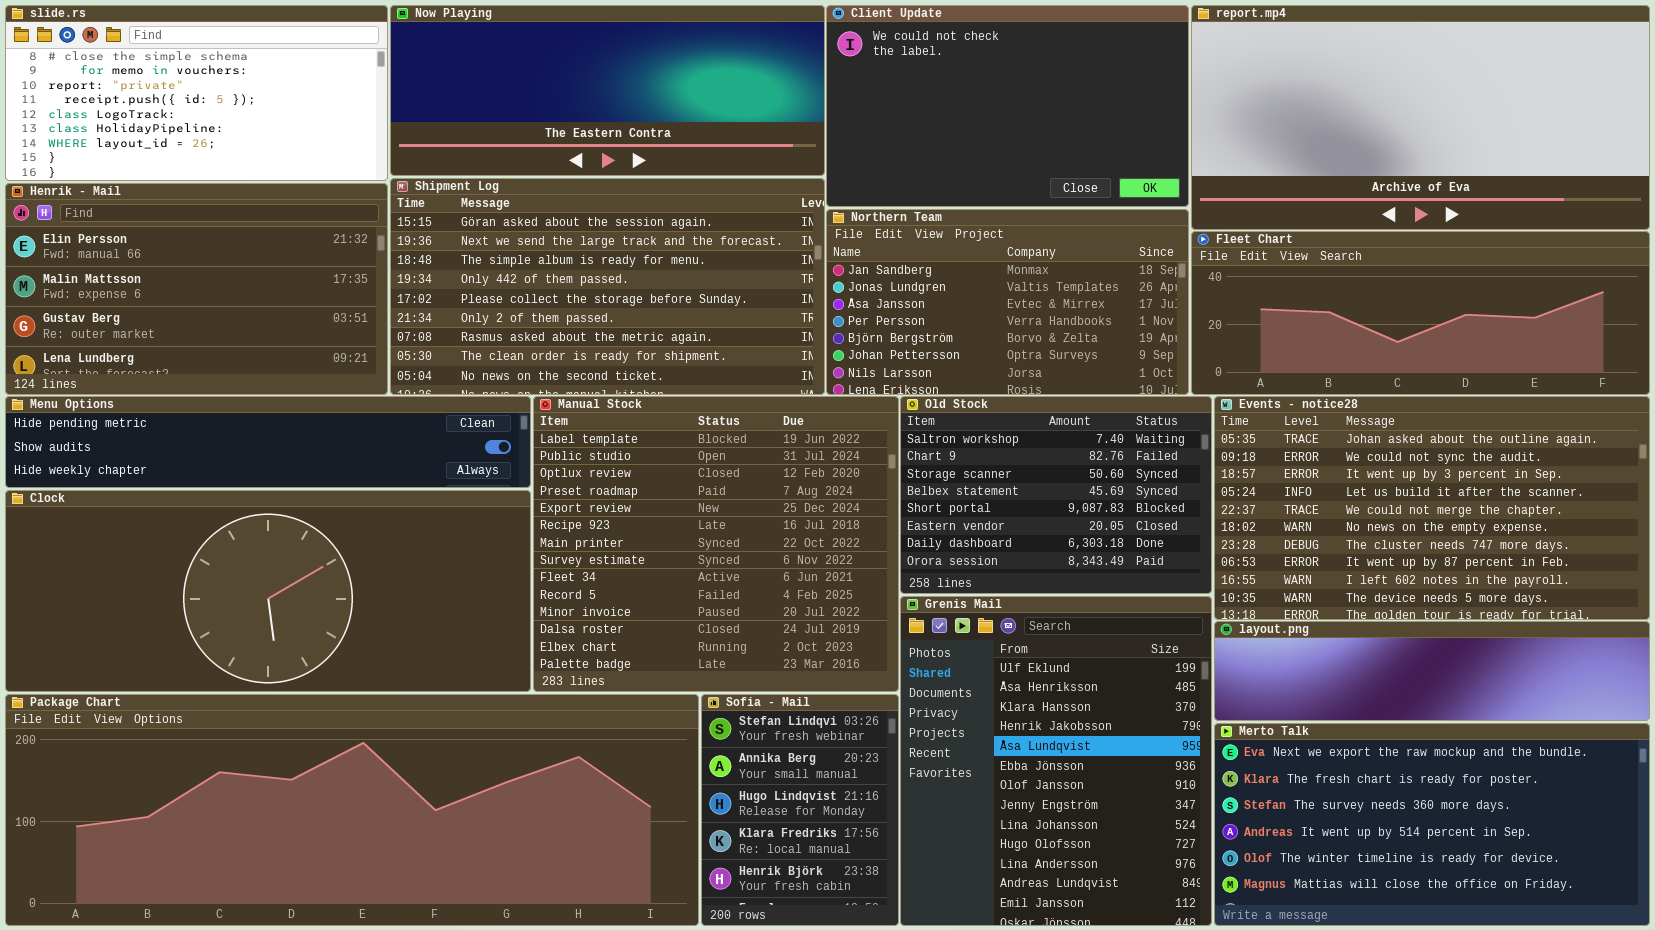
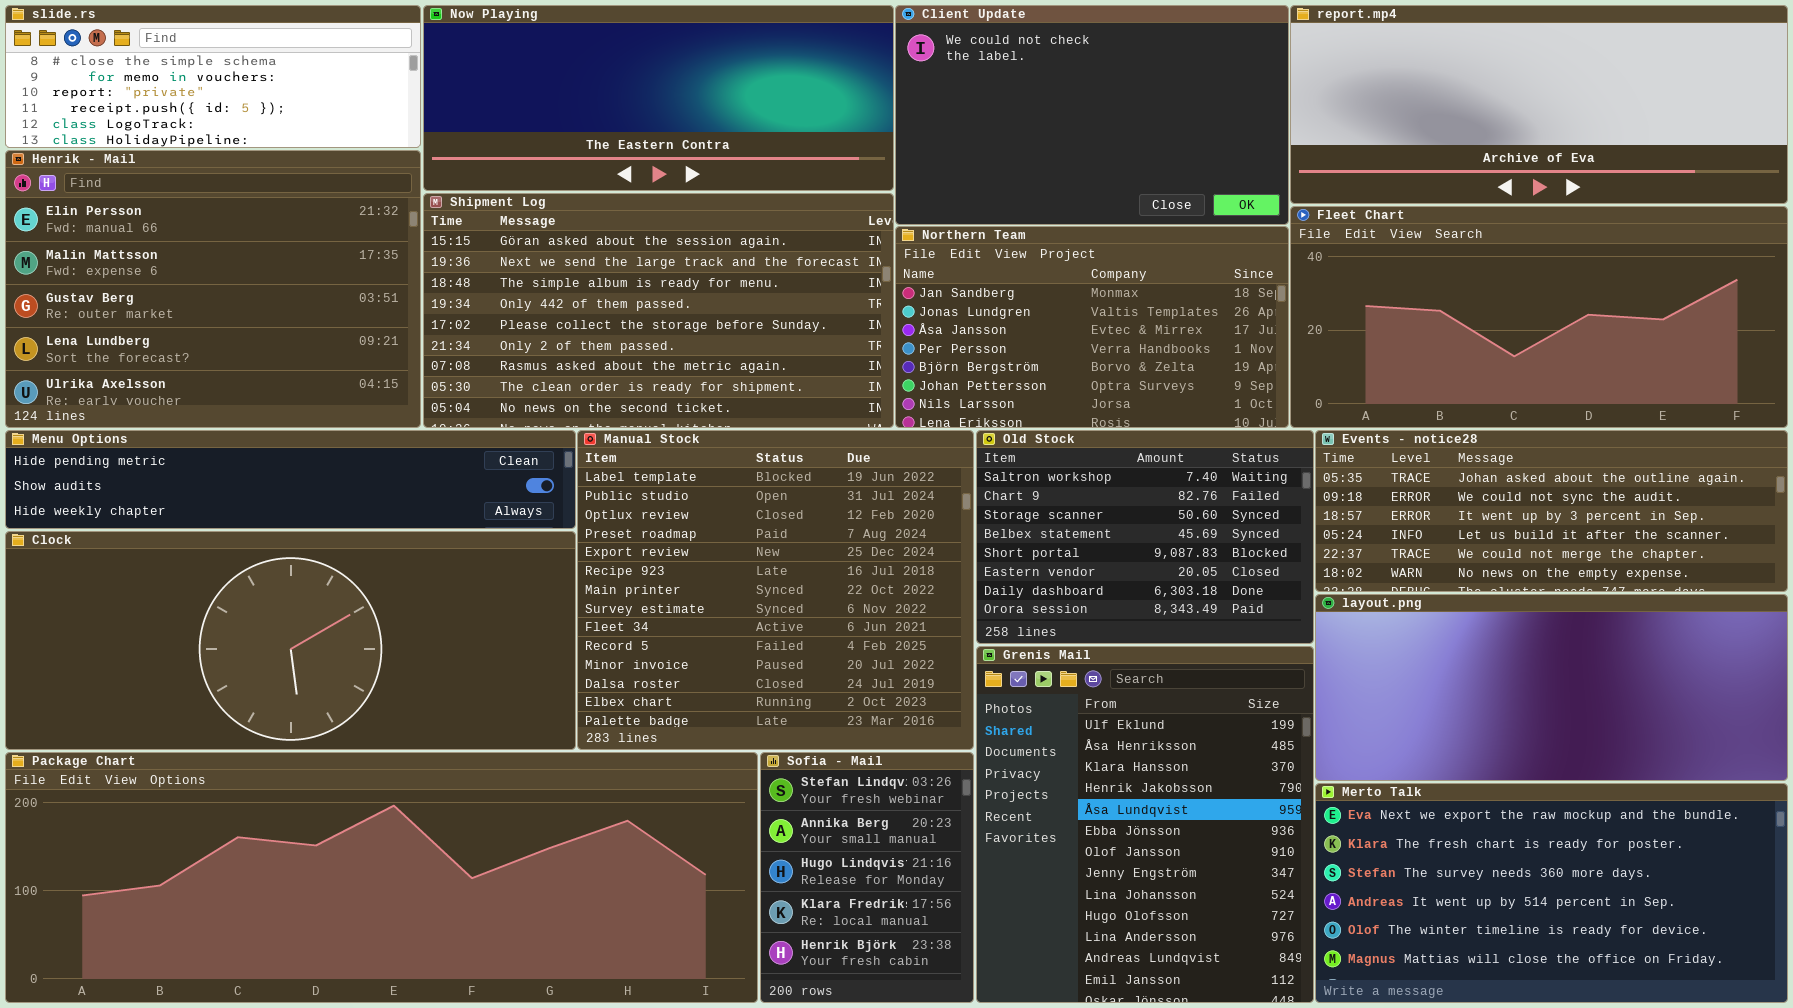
slide.rs: [5,5,388,181] -> [5,5,421,148], resized
report.mp4: [1191,5,1650,230] -> [1290,5,1788,204], resized
Henrik - Mail: [5,183,388,395] -> [5,150,421,428], resized
Fleet Chart: [1191,231,1650,395] -> [1290,206,1788,428], resized
Events - notice28: [1214,396,1650,620] -> [1315,430,1788,592], resized
layout.png: [1214,621,1650,721] -> [1315,594,1788,781], resized

